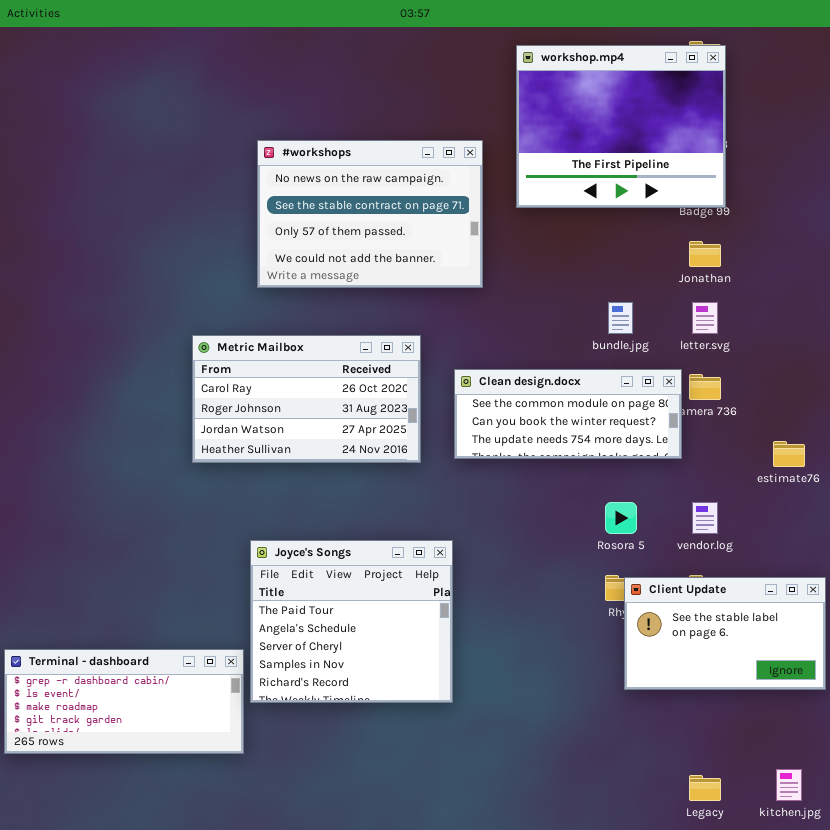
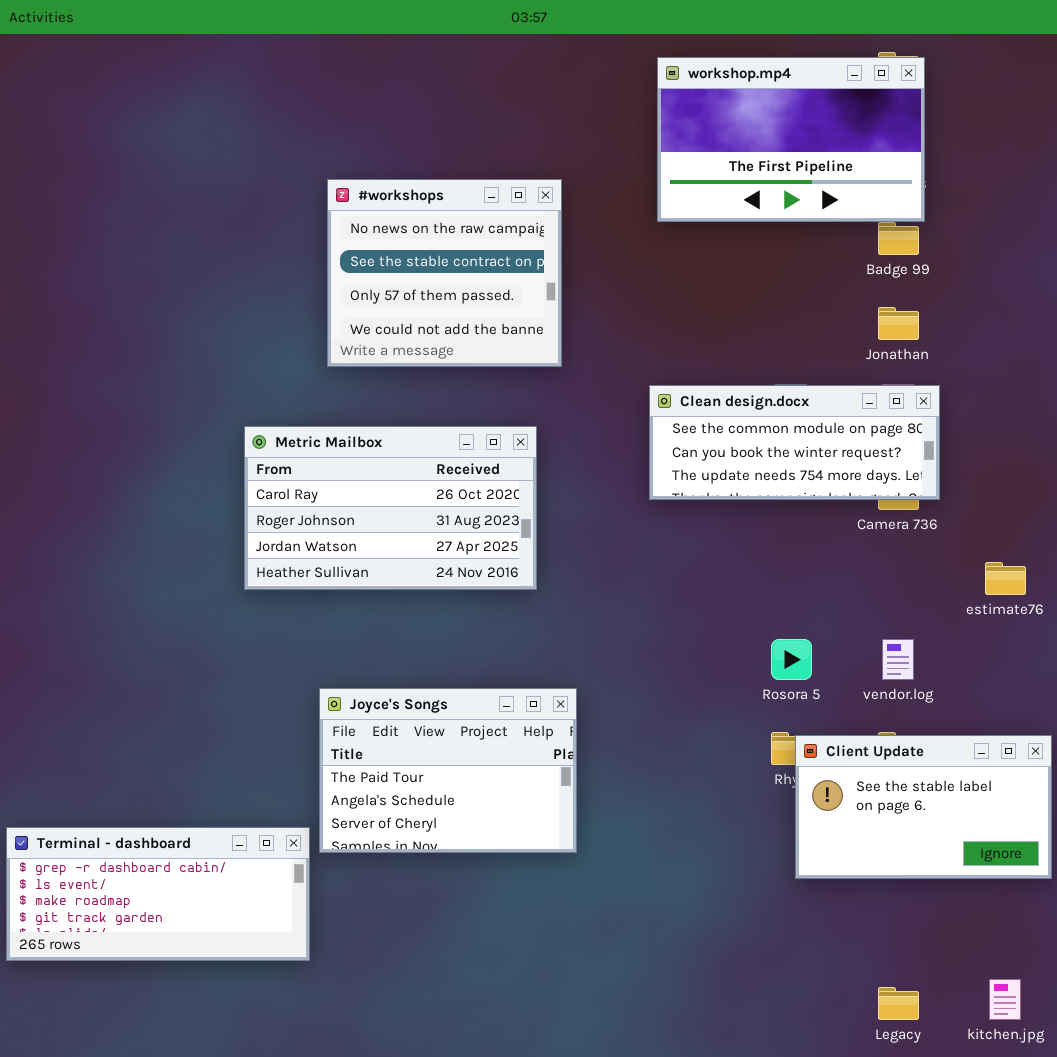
workshop.mp4: [516,45,726,208] -> [657,57,925,222], resized
#workshops: [257,140,483,288] -> [327,179,562,367], resized
Clean design.docx: [454,369,682,459] -> [649,385,940,500], moved
Joyce's Songs: [250,540,453,703] -> [319,688,577,853], resized

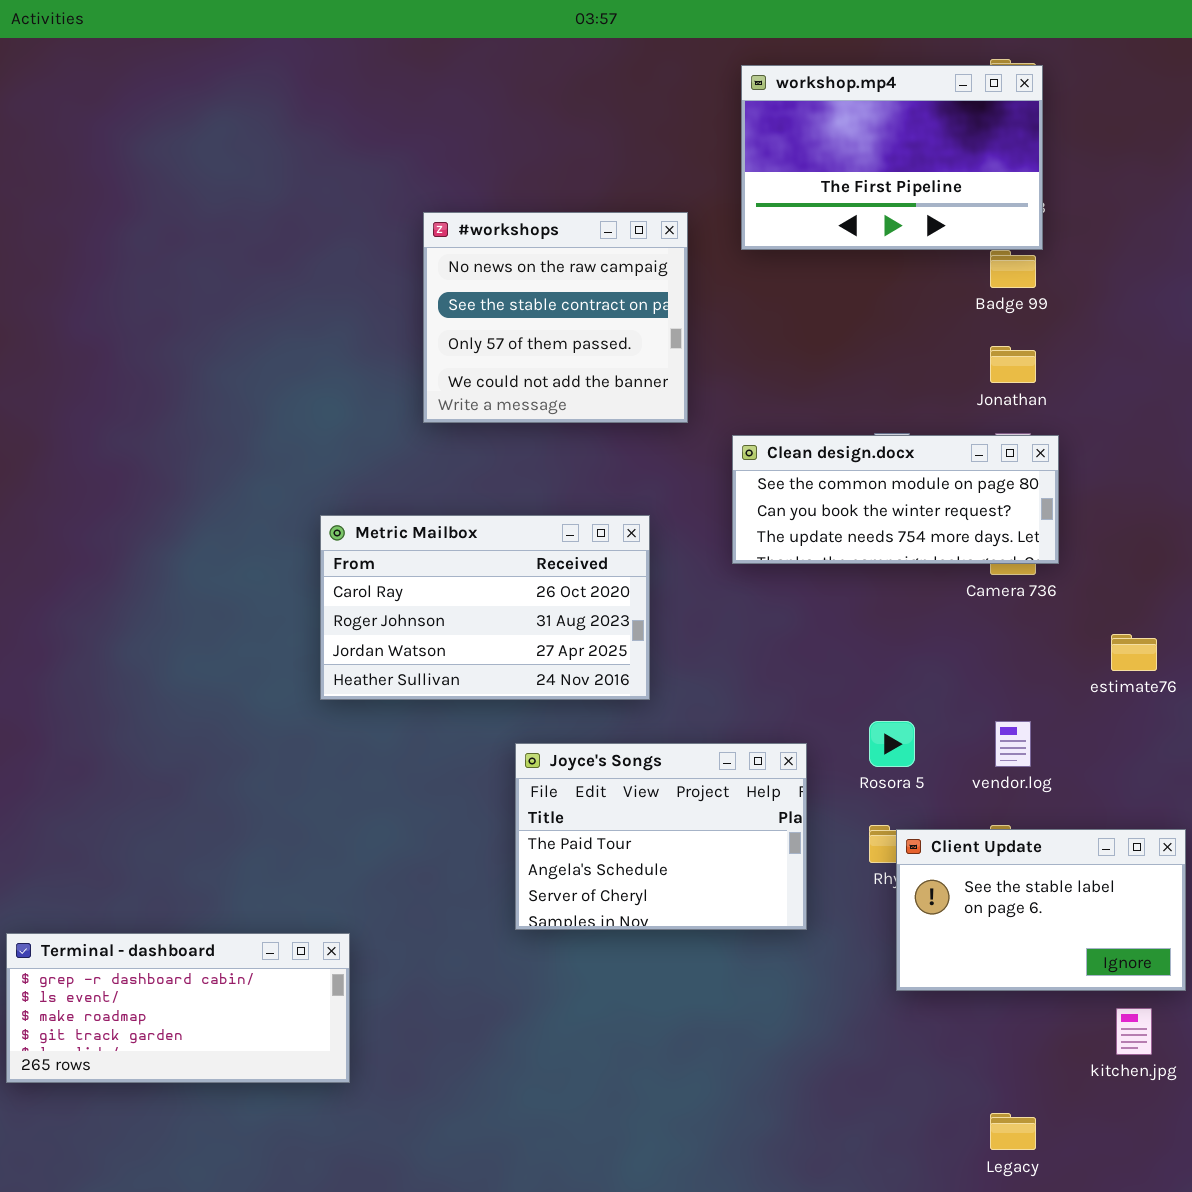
#workshops: [327,179,562,367] -> [423,212,688,423], moved
Metric Mailbox: [244,426,537,590] -> [320,515,650,700], moved
Joyce's Songs: [319,688,577,853] -> [515,743,807,930], moved
kitchen.jpg: [989,979,1021,1020] -> [1116,1008,1152,1055], moved

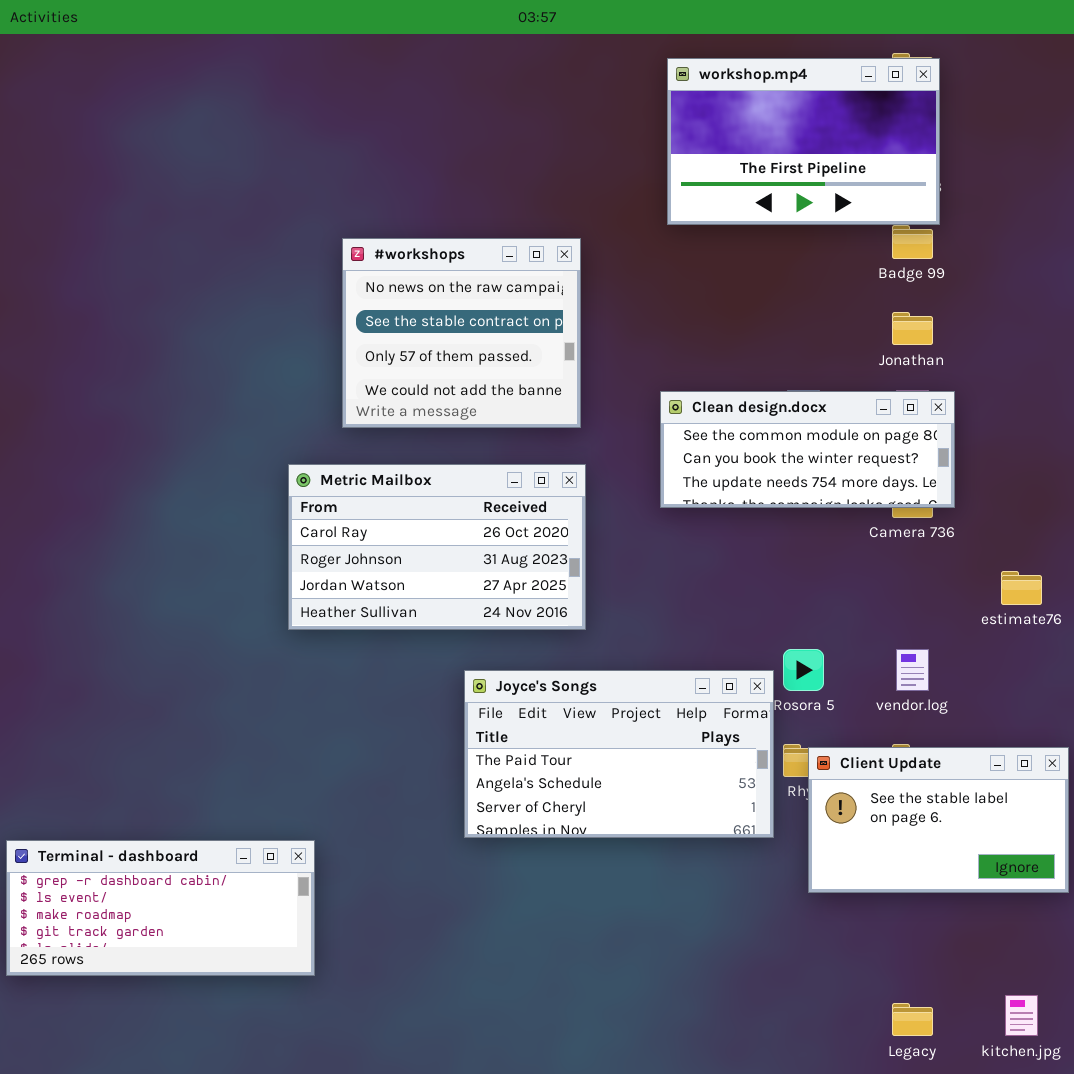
#workshops: [423,212,688,423] -> [342,238,581,428], moved
Joyce's Songs: [515,743,807,930] -> [464,670,774,838], resized
kitchen.jpg: [1116,1008,1152,1055] -> [1005,995,1038,1036], moved

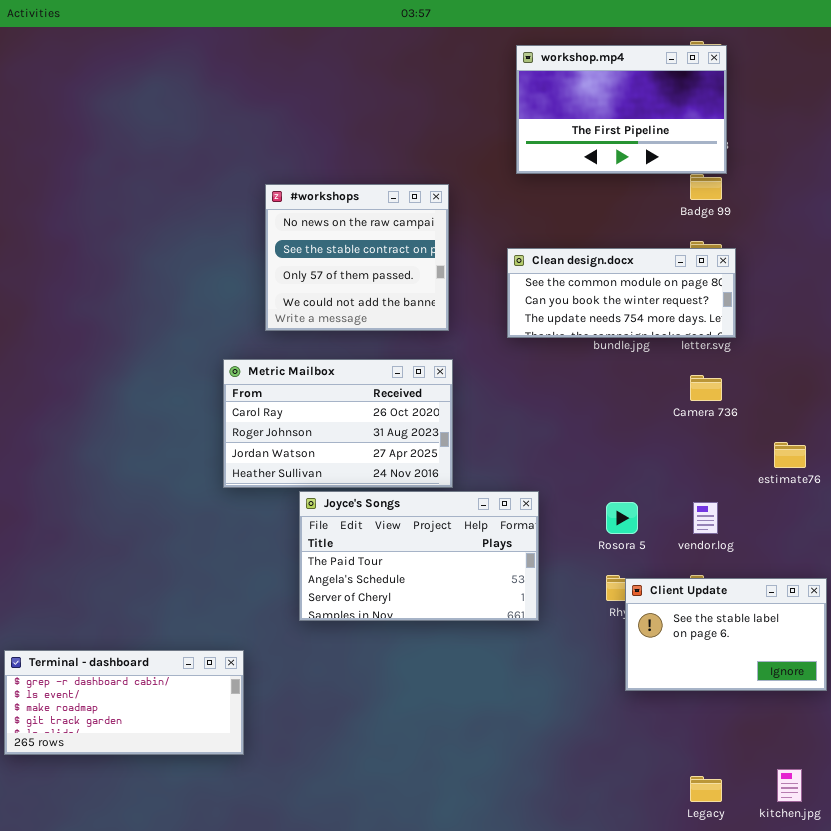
Clean design.docx: [660,391,955,508] -> [507,248,736,338], moved
Joyce's Songs: [464,670,774,838] -> [299,491,539,621], moved

